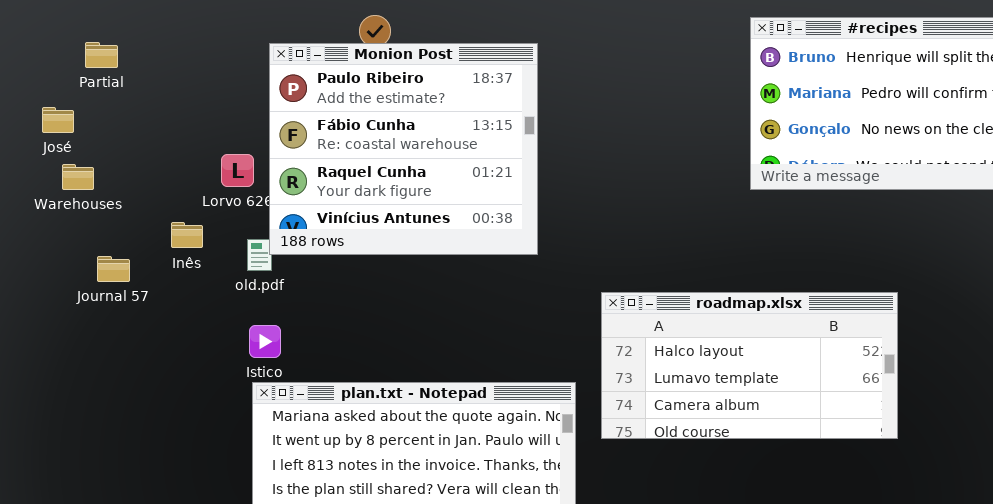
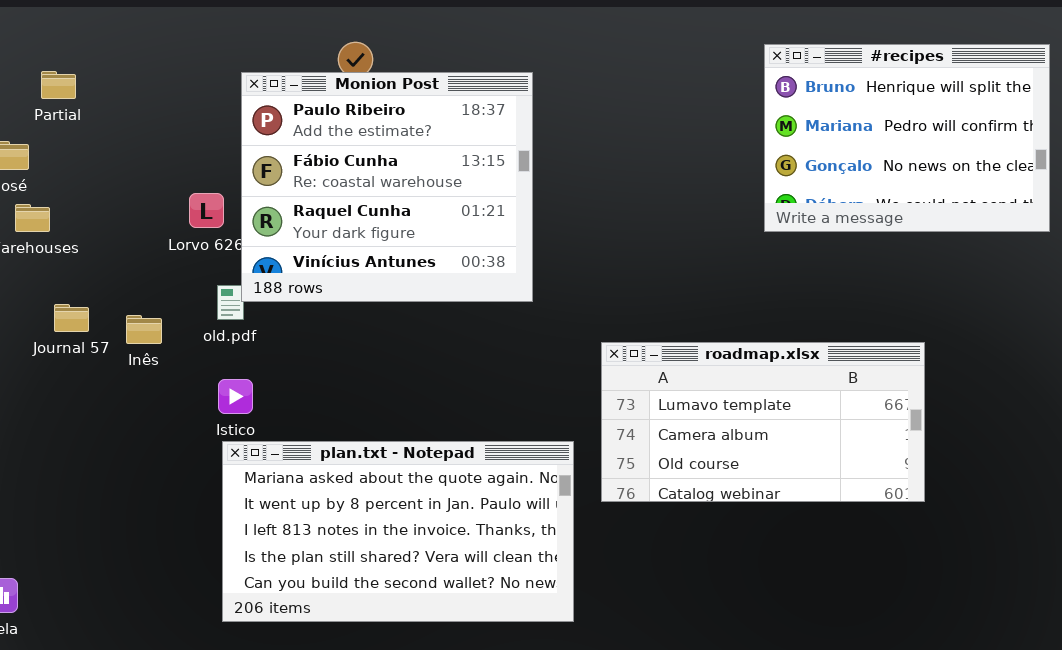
Inês: [171,222,203,248] -> [126,315,162,344], moved
roadmap.xlsx: [601,292,898,439] -> [601,342,925,502], scrolled down 1 row

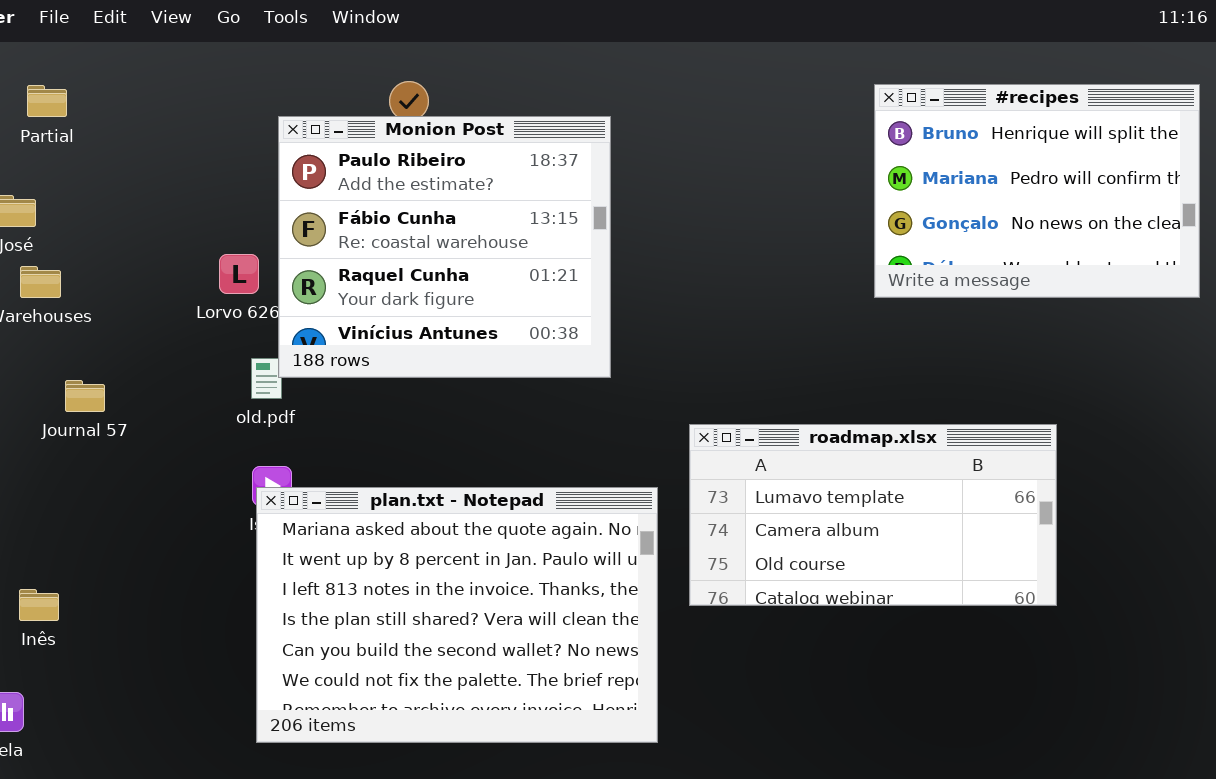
Partial: [41,71,76,99] -> [27,85,67,117], moved
Inês: [126,315,162,344] -> [19,589,59,621], moved
plan.txt - Notepad: [222,441,574,622] -> [256,487,658,743], resized

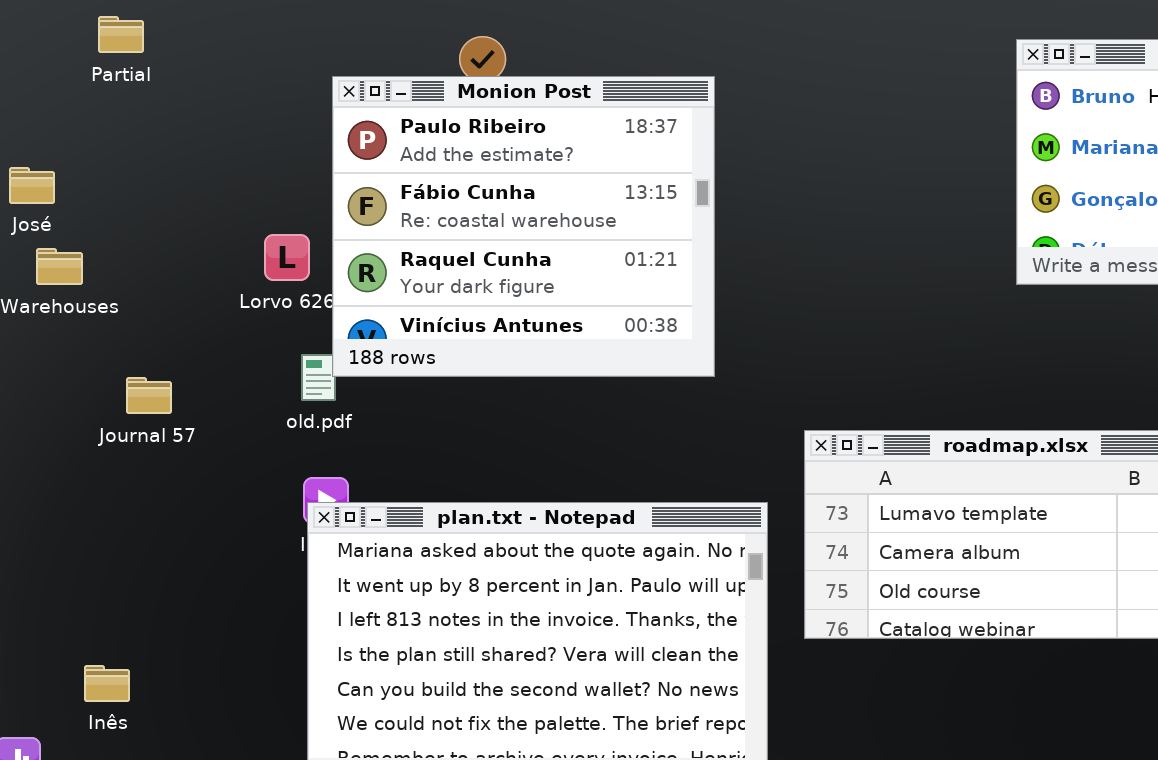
Partial: [27,85,67,117] -> [98,16,144,53], moved
Journal 57: [65,380,105,412] -> [126,377,172,414], moved
Inês: [19,589,59,621] -> [84,665,130,702], moved

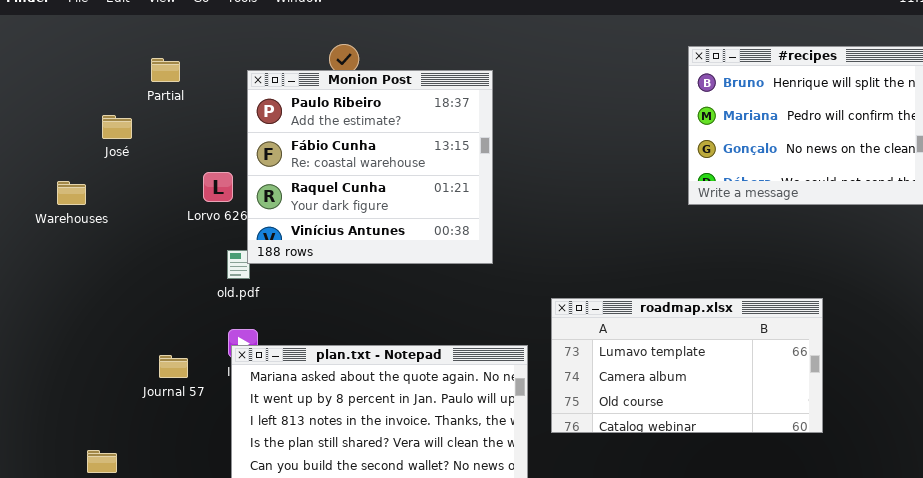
Partial: [98,16,144,53] -> [151,58,180,82], moved
José: [9,167,55,204] -> [102,115,132,139], moved
Journal 57: [126,377,172,414] -> [159,355,188,378], moved

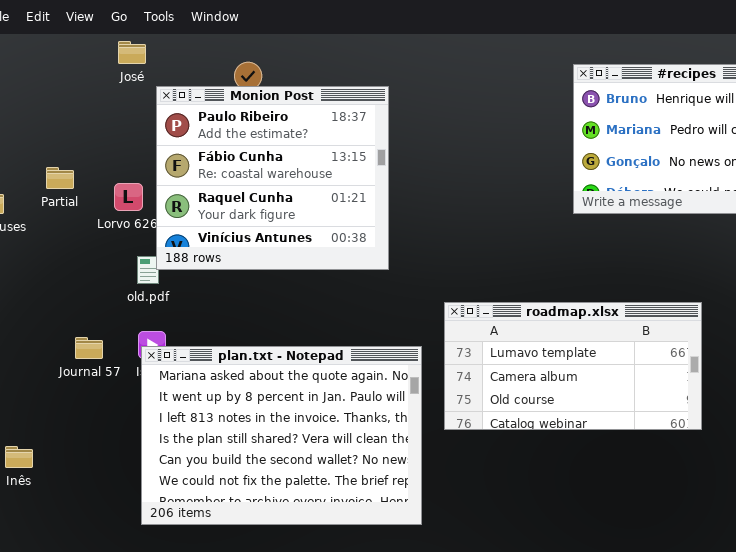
Partial: [151,58,180,82] -> [46,167,74,189], moved
José: [102,115,132,139] -> [118,41,146,64], moved
Journal 57: [159,355,188,378] -> [75,337,103,359], moved

